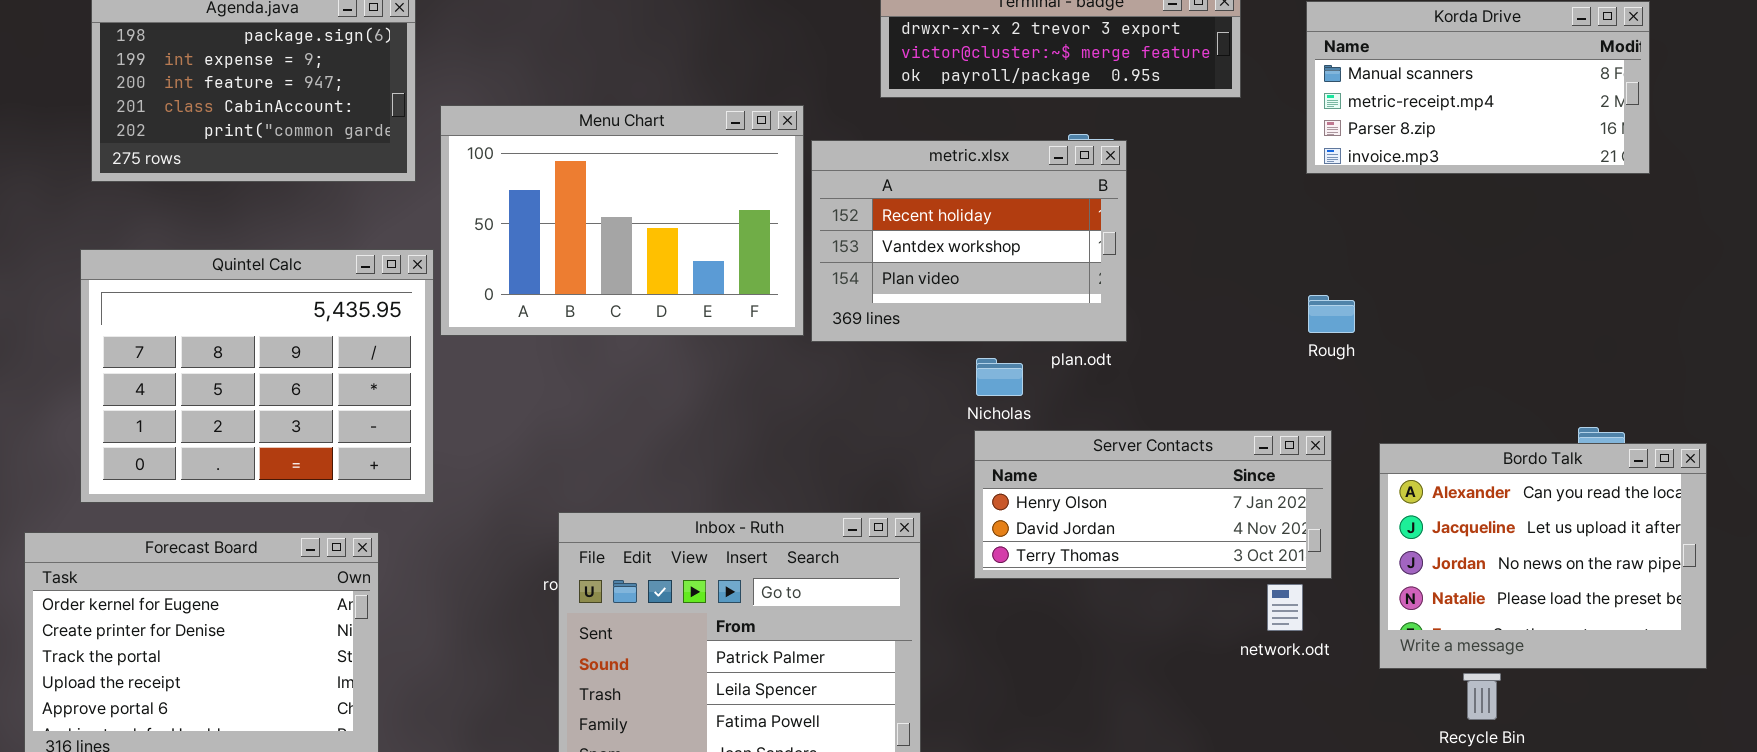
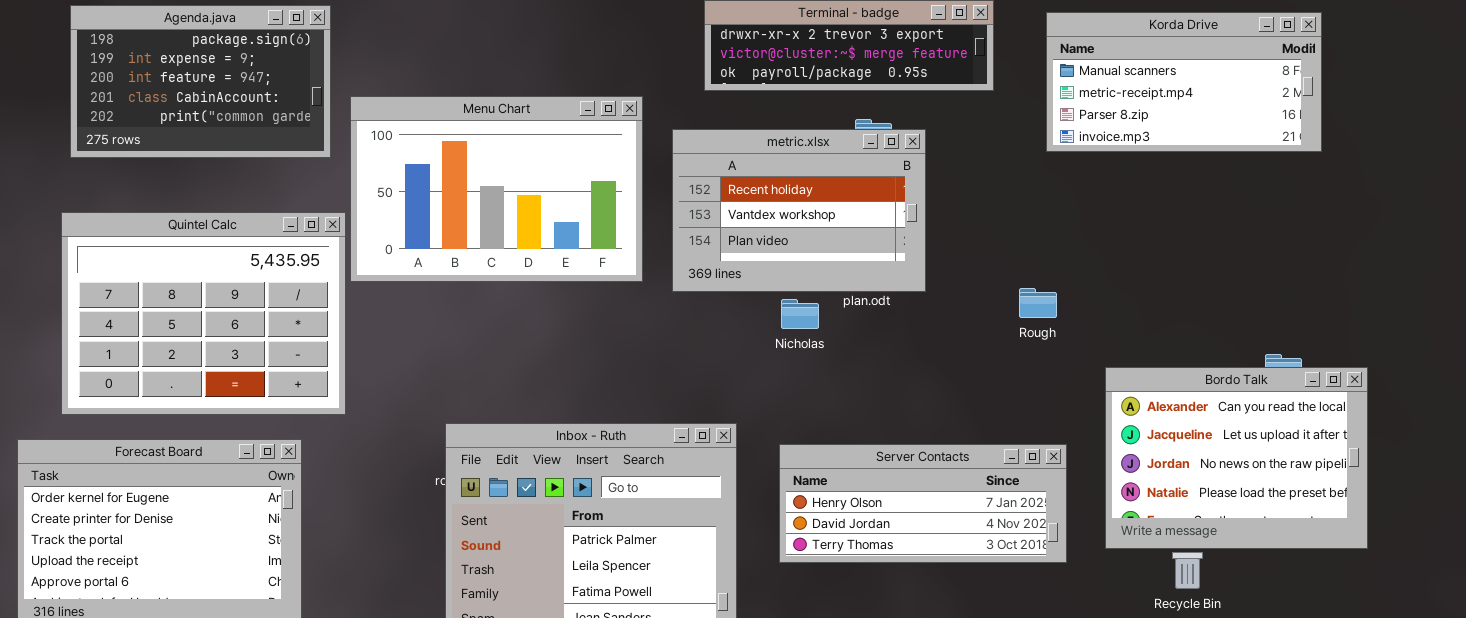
metric.xlsx: [811,140,1127,342] -> [672,129,926,292], moved
Rough: [1308,295,1355,333] -> [1019,288,1057,318], moved
Server Contacts: [974,430,1332,579] -> [779,444,1067,563], moved

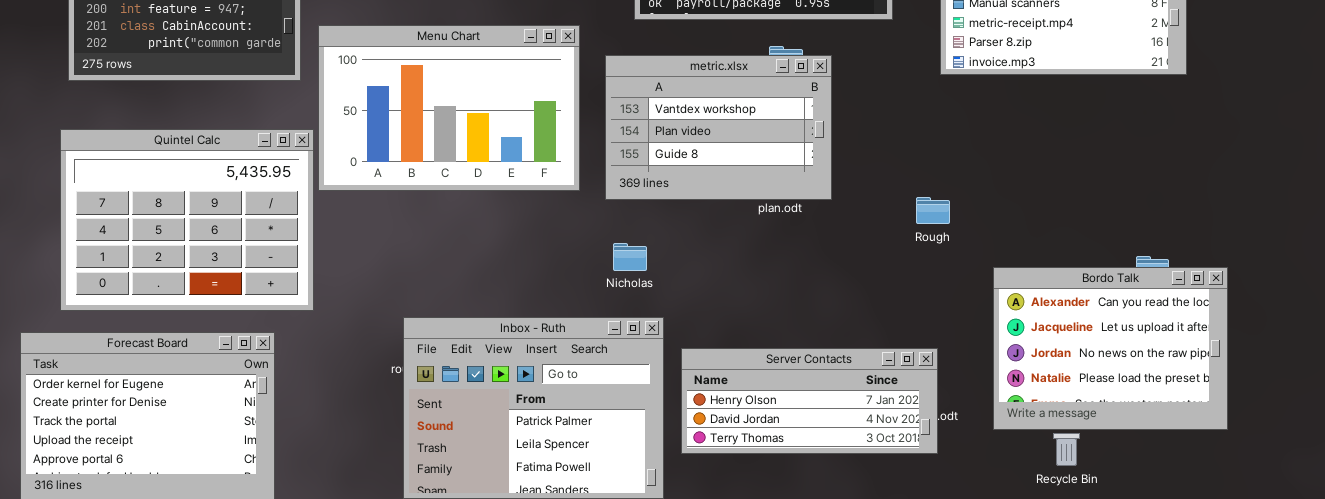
metric.xlsx: [672,129,926,292] -> [605,55,832,200], scrolled down 1 row
Nicholas: [781,299,819,329] -> [613,243,647,271], moved
Server Contacts: [779,444,1067,563] -> [681,348,938,454], moved

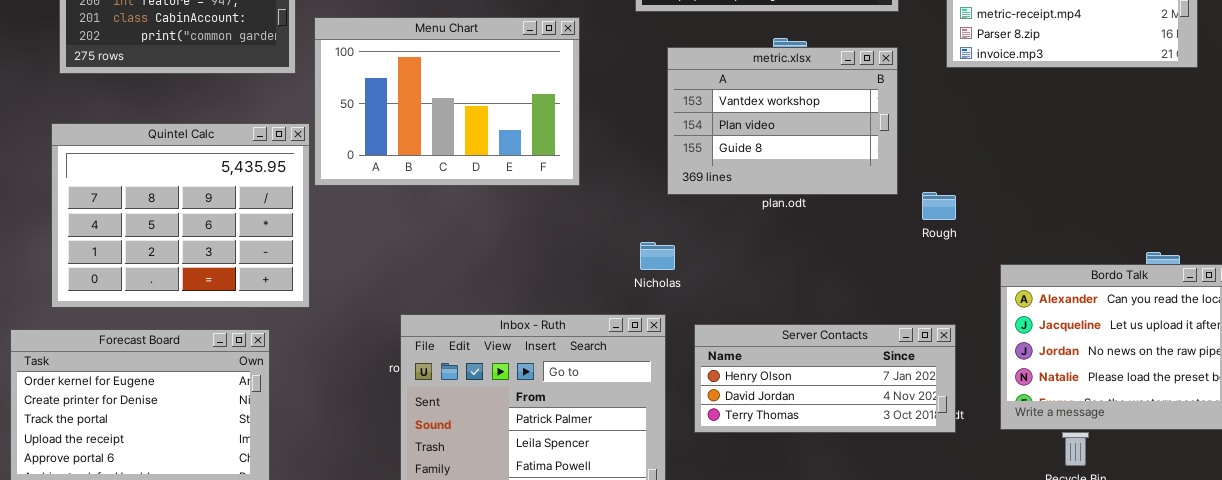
metric.xlsx: [605,55,832,200] -> [667,47,898,195], moved
Nicholas: [613,243,647,271] -> [640,242,675,270], moved
Server Contacts: [681,348,938,454] -> [694,324,956,433], moved

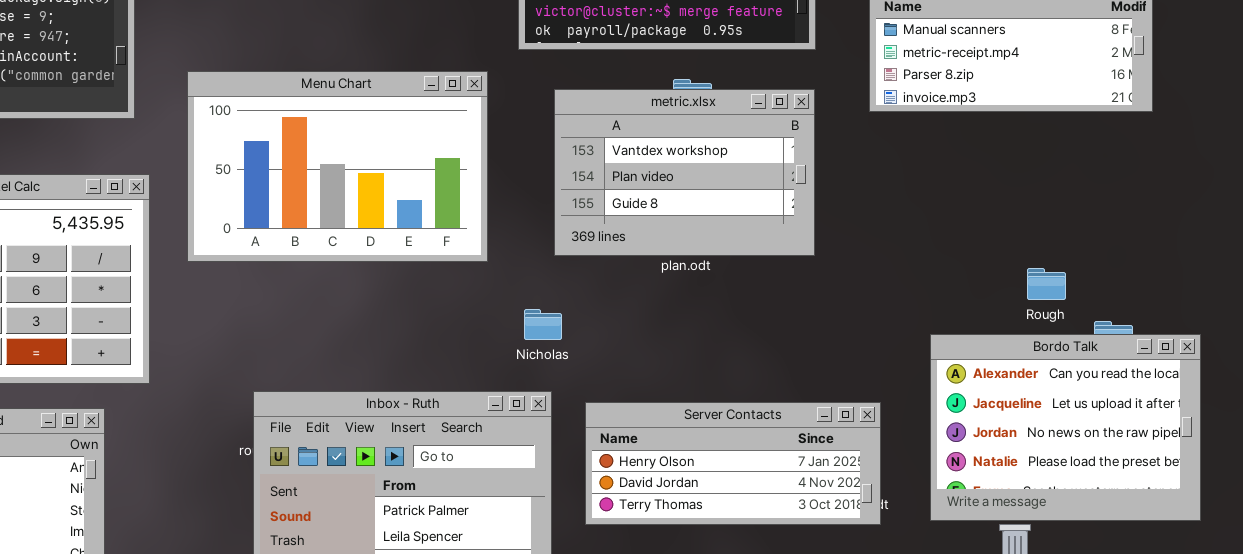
Menu Chart: [314,17,580,186] -> [187,71,488,262], moved
Rough: [922,192,956,220] -> [1027,268,1066,300], moved

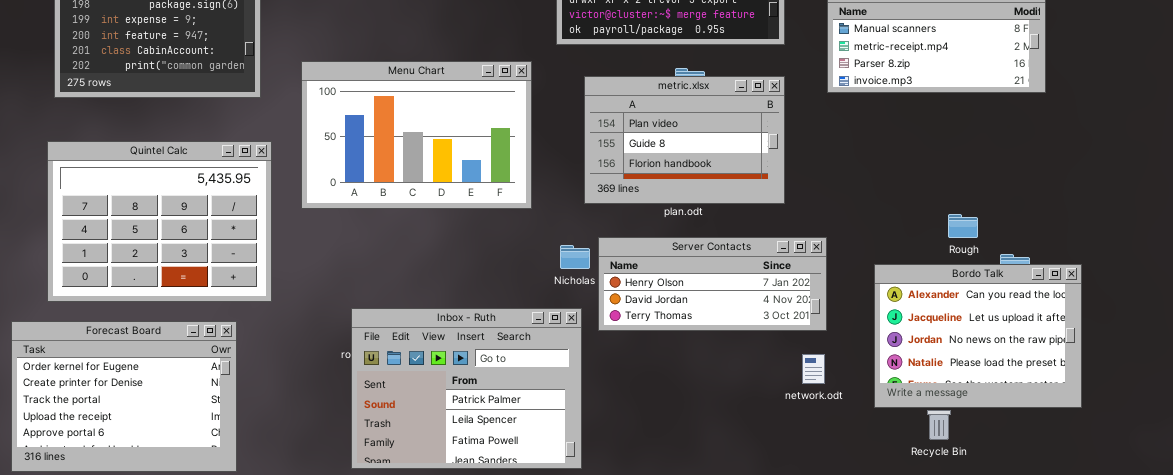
metric.xlsx: [554,89,815,256] -> [584,76,785,204], scrolled down 1 row
Server Contacts: [585,402,881,525] -> [598,237,827,331], moved

